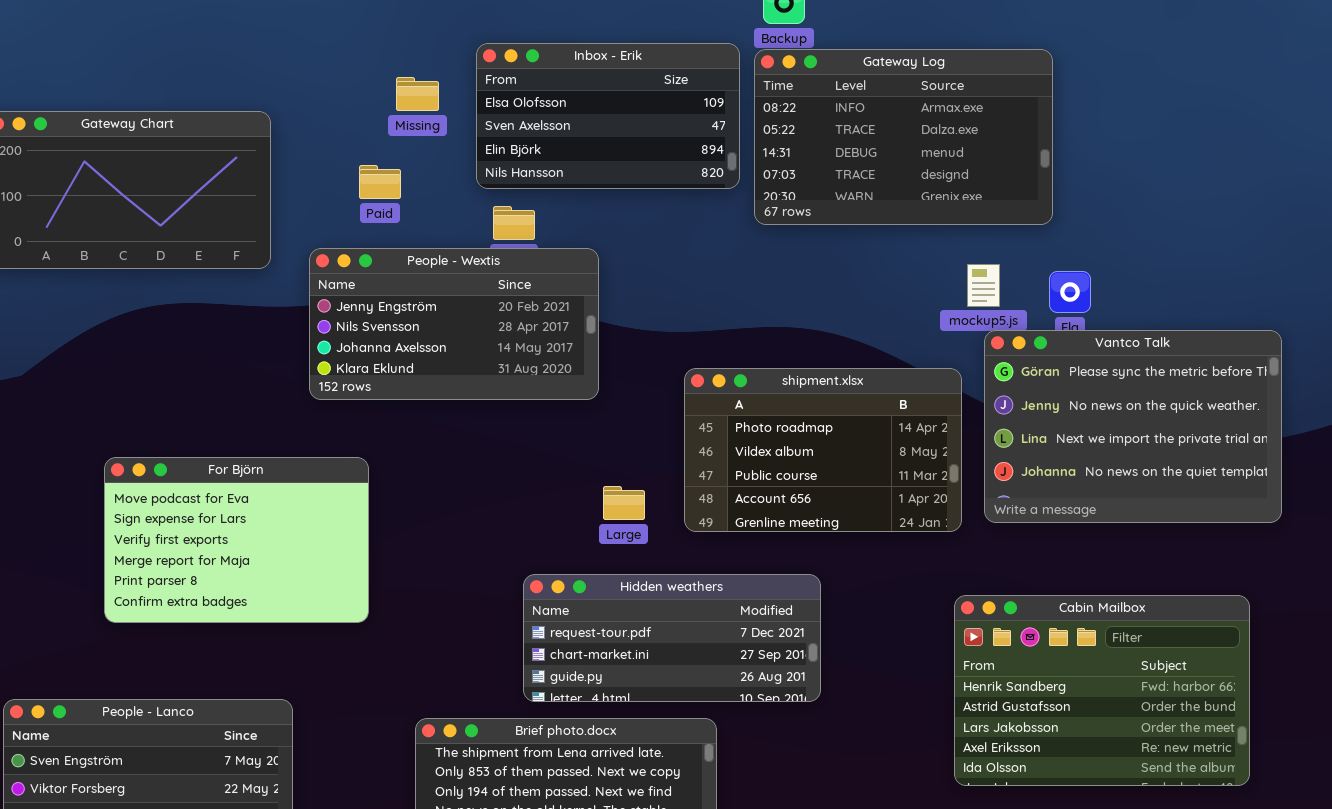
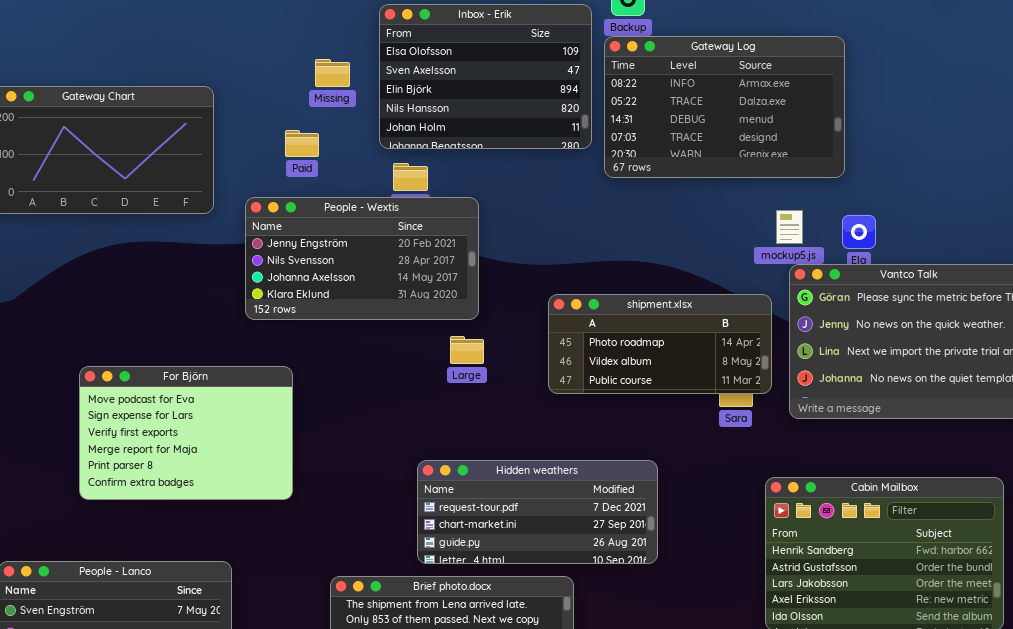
Inbox - Erik: [476,43,740,189] -> [379,4,592,149], resized
shipment.xlsx: [684,368,962,532] -> [548,294,772,394], resized
Large: [603,486,645,520] -> [450,336,484,364], moved

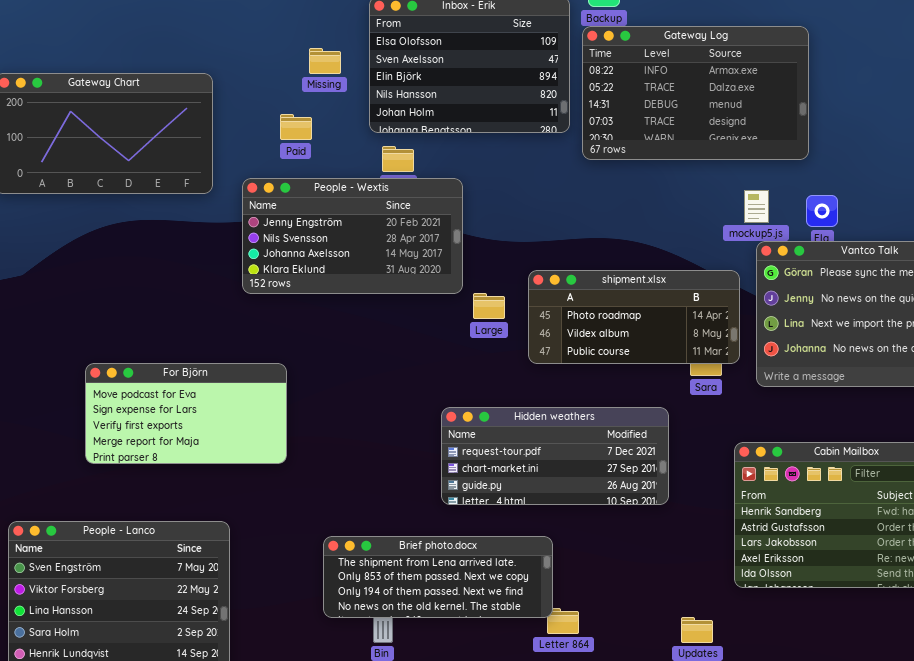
Large: [450,336,484,364] -> [473,293,505,319], moved
For Björn: [79,366,293,500] -> [85,363,287,464], resized
Hidden weathers: [417,460,658,564] -> [441,407,669,505], moved

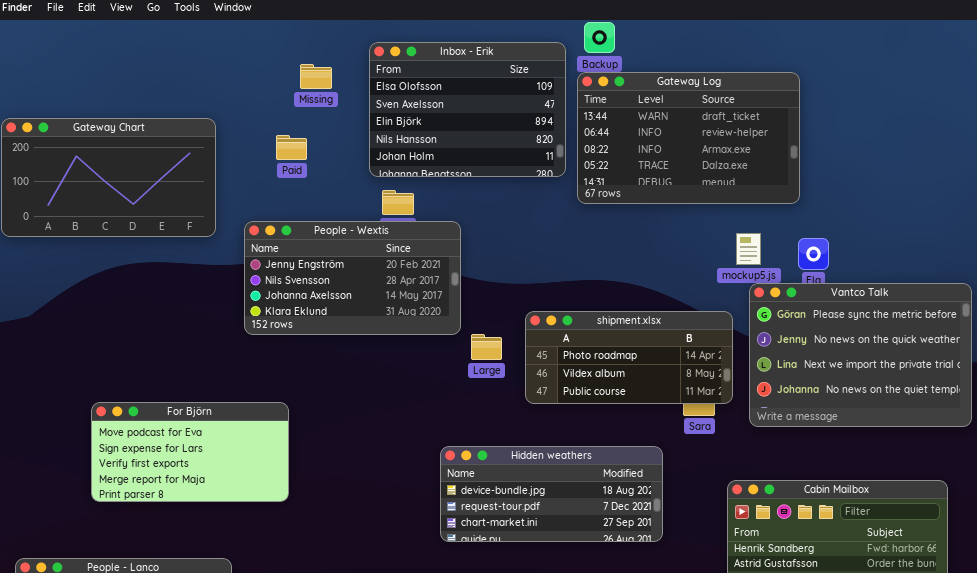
Gateway Log: [582,26,809,160] -> [577,72,800,204], scrolled up 2 rows
Missing: [309,48,341,74] -> [300,64,332,89], moved
Paid: [280,114,312,140] -> [276,135,307,160], moved
Hidden weathers: [441,407,669,505] -> [440,446,663,542], scrolled up 1 row

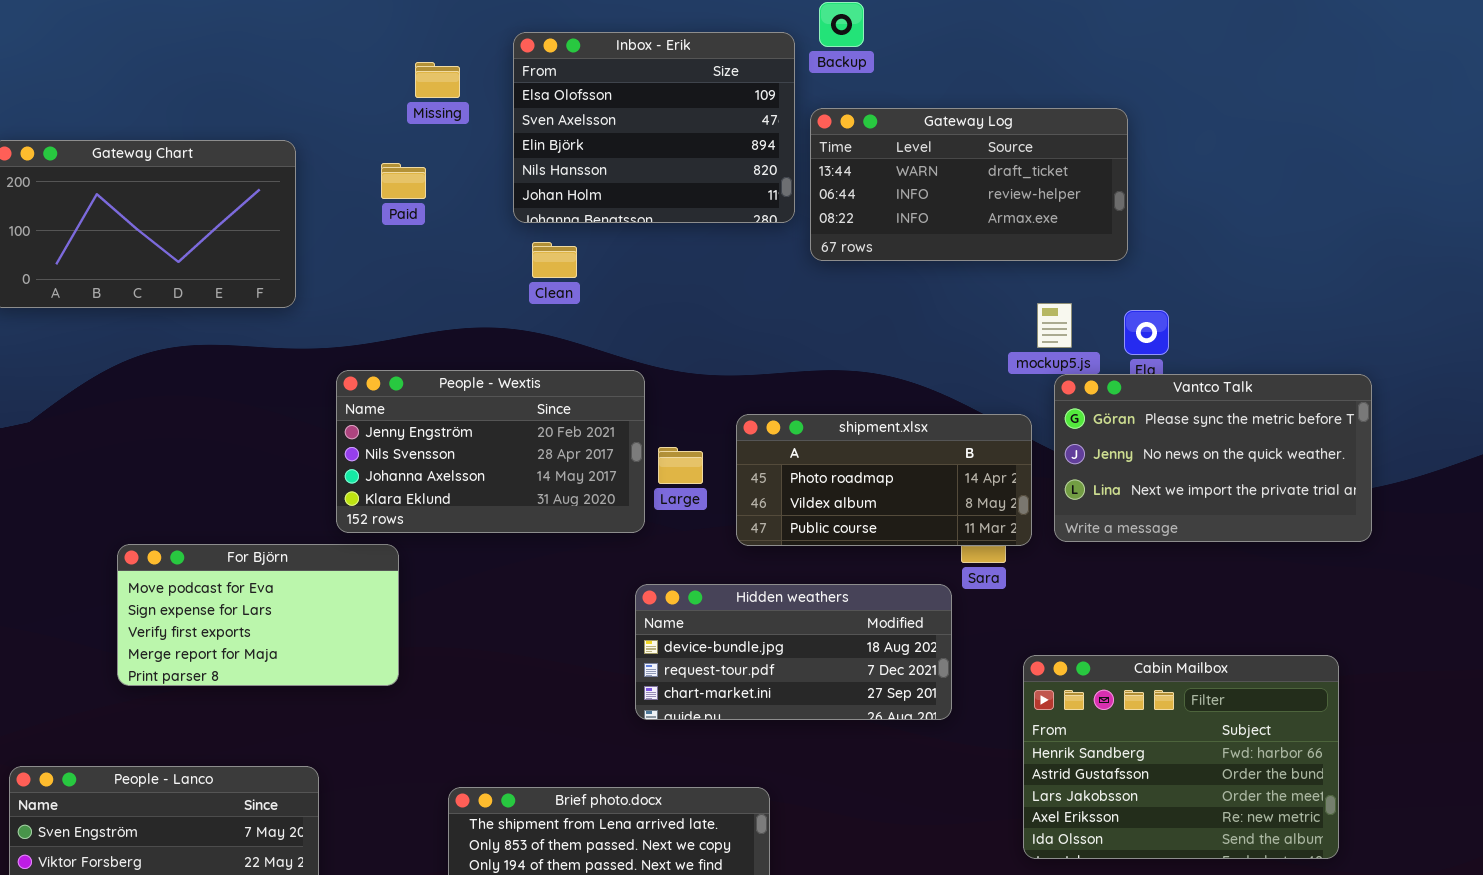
Gateway Log: [577,72,800,204] -> [810,108,1128,261], resized
People - Wextis: [244,221,461,335] -> [336,370,645,533], moved
Vantco Talk: [749,283,972,427] -> [1054,374,1372,542], resized
Hidden weathers: [440,446,663,542] -> [635,584,952,720], moved

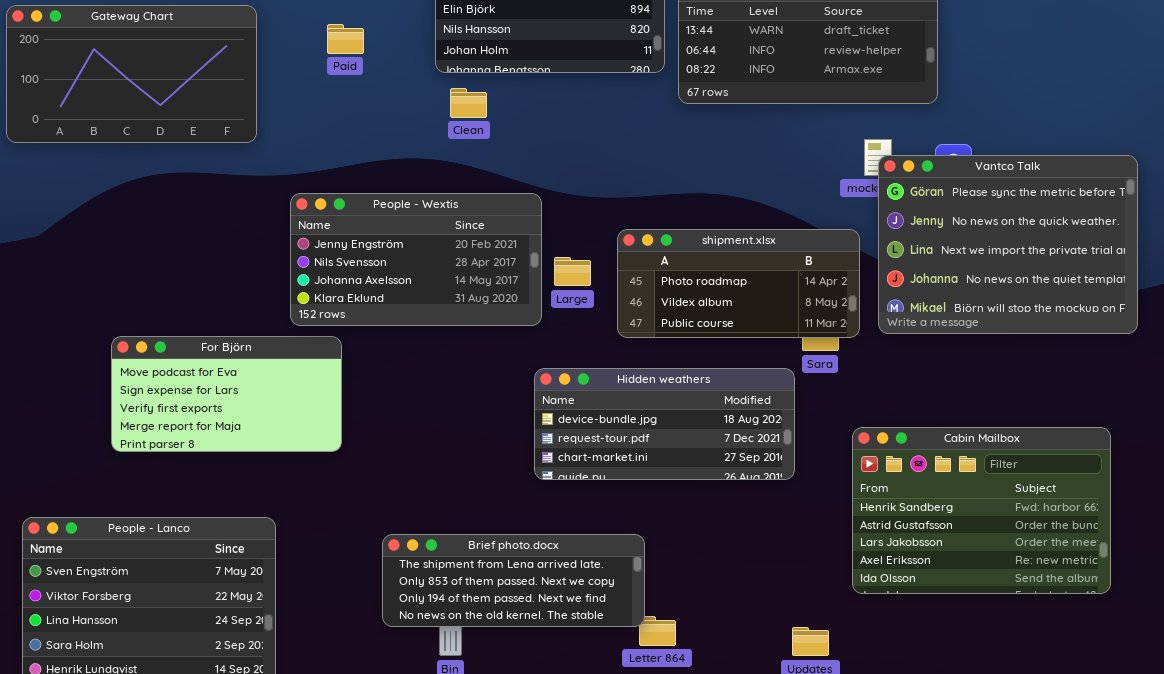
Vantco Talk: [1054,374,1372,542] -> [878,155,1138,334], resized

